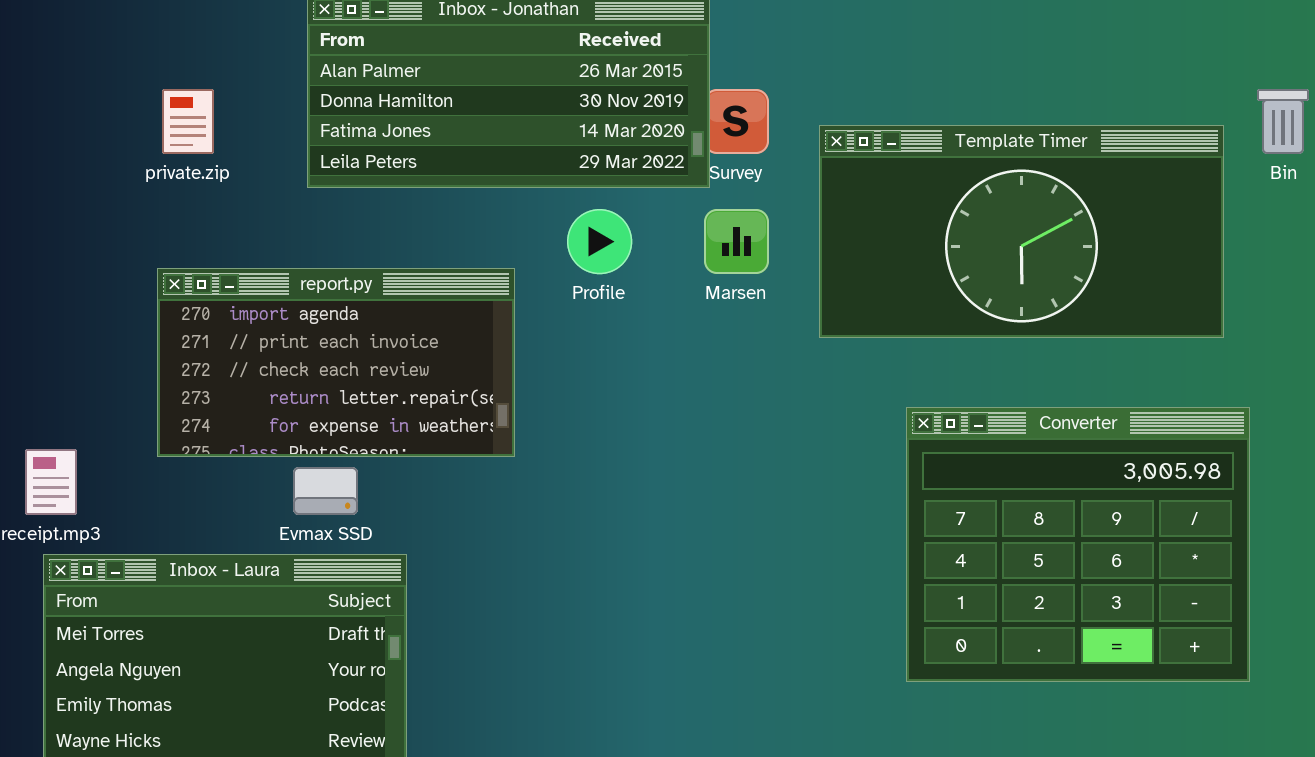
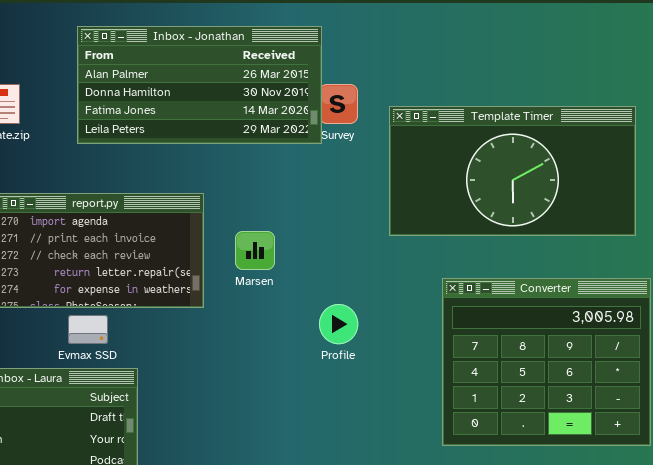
Profile: [567,209,632,274] -> [319,304,358,344], moved
Marsen: [704,209,769,274] -> [235,231,275,270], moved

